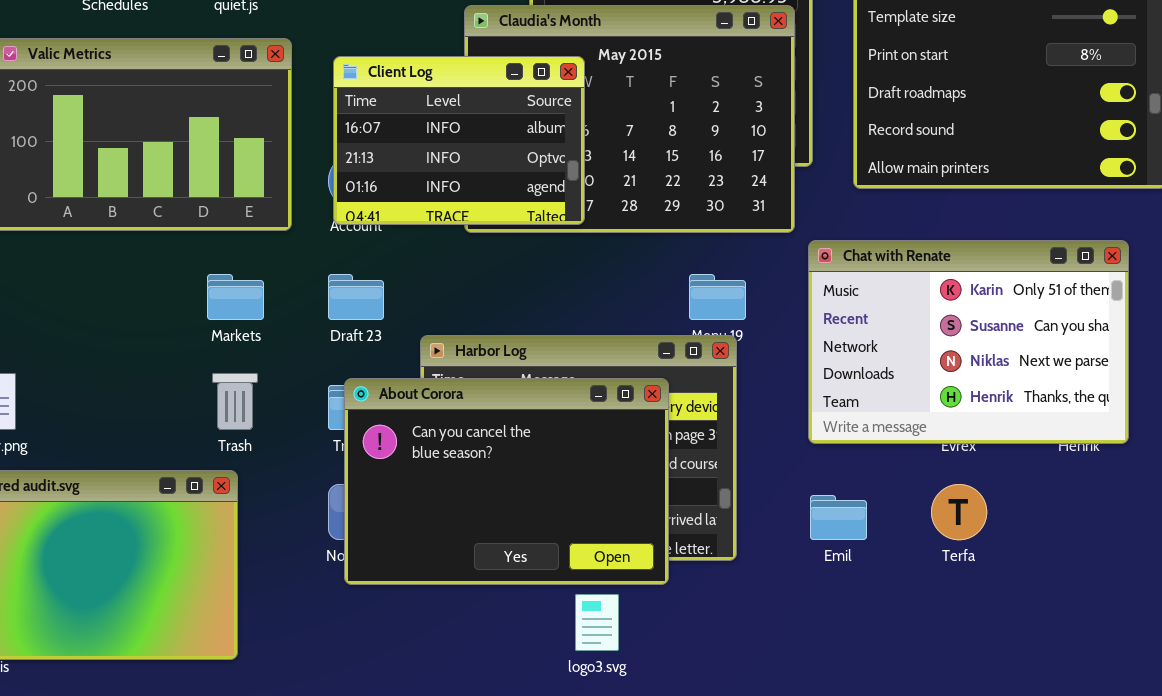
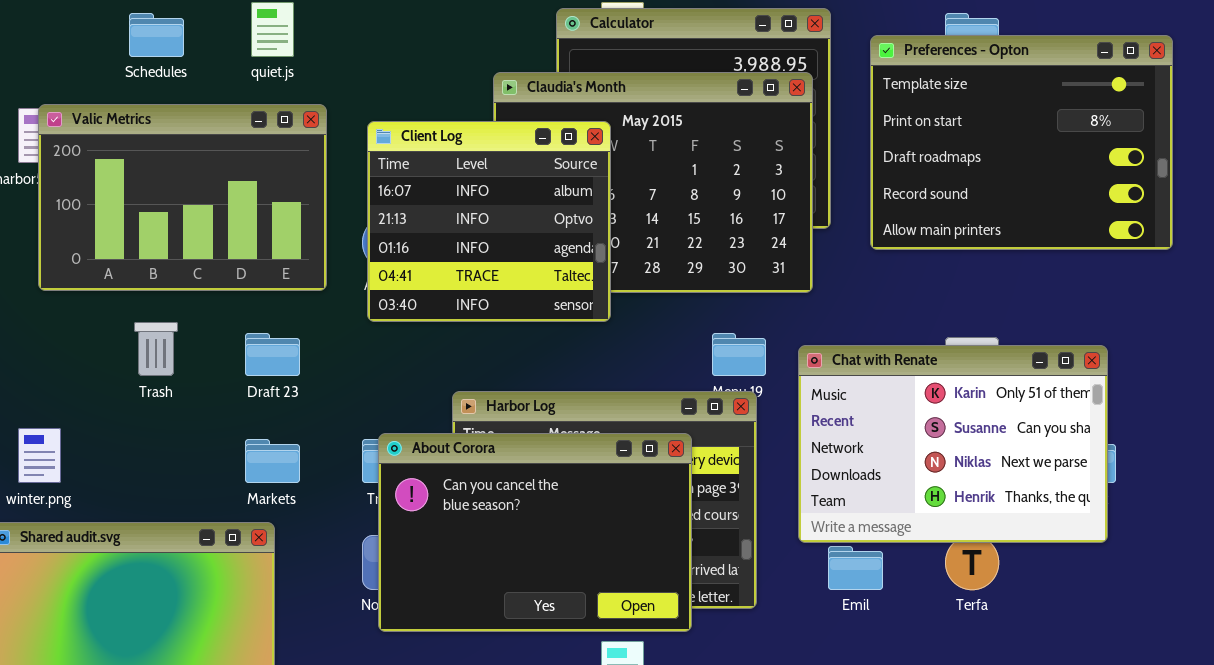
Client Log: [333,56,585,225] -> [367,121,611,322], resized
Chat with Renate: [808,240,1129,444] -> [798,345,1108,543], moved
Markets: [207,274,264,320] -> [245,439,300,483], moved
Draft 23: [328,274,384,320] -> [245,333,300,376], moved
Trash: [212,373,258,430] -> [134,322,178,376], moved

